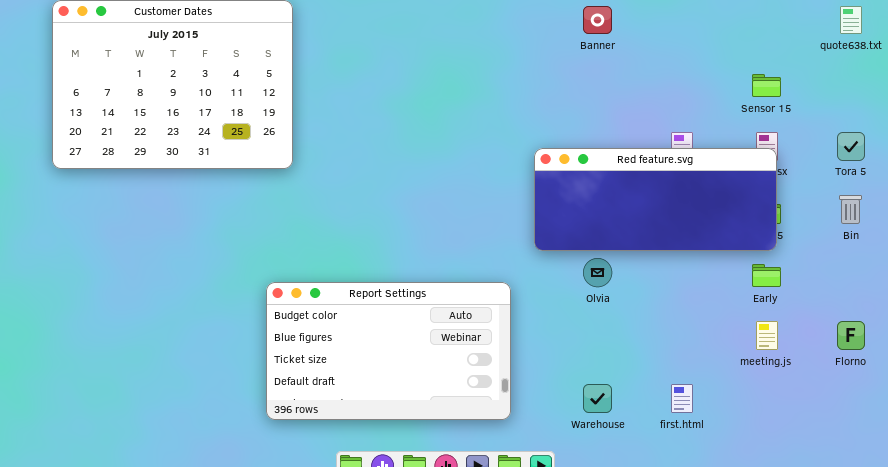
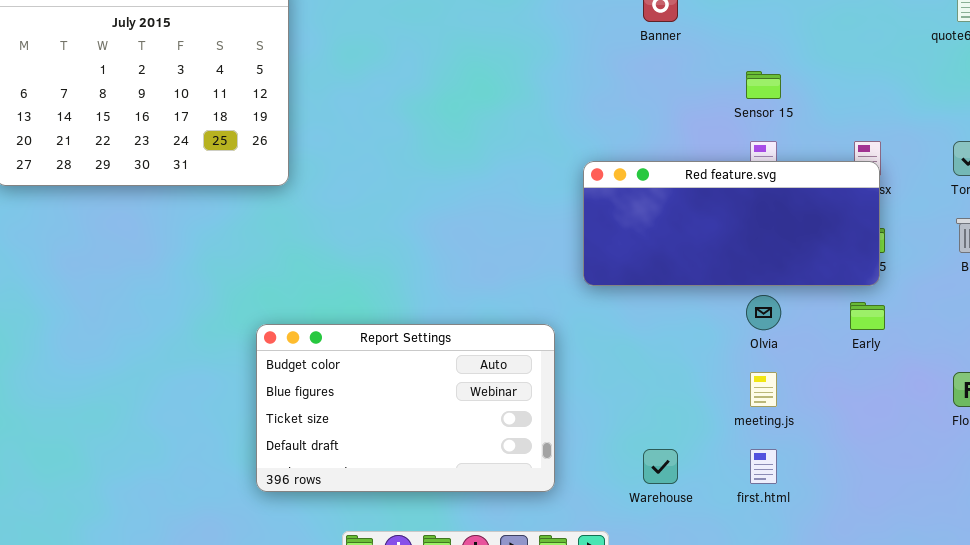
Sensor 15: [752,74,781,97] -> [746,71,781,99], moved
Olvia: [583,258,612,287] -> [746,295,781,330], moved
meeting.js: [756,321,778,350] -> [750,372,777,407], moved

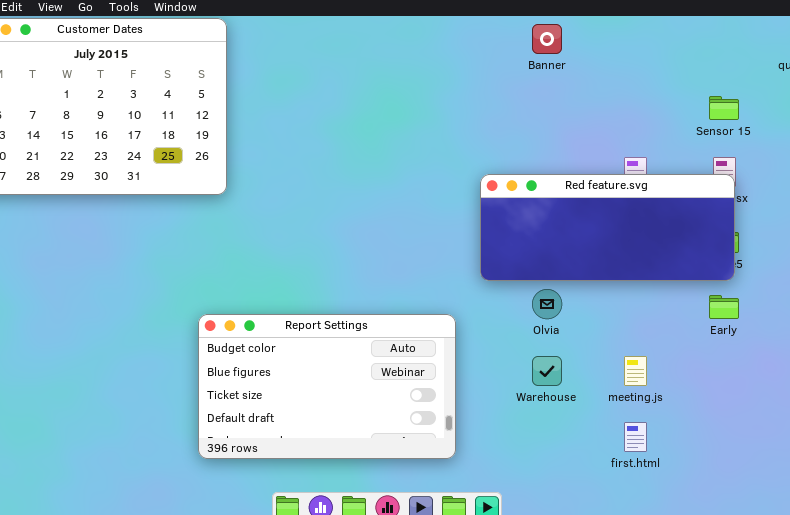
Sensor 15: [746,71,781,99] -> [709,96,739,120], moved
Olvia: [746,295,781,330] -> [532,289,562,319], moved
Warehouse: [643,449,678,484] -> [532,356,562,386], moved

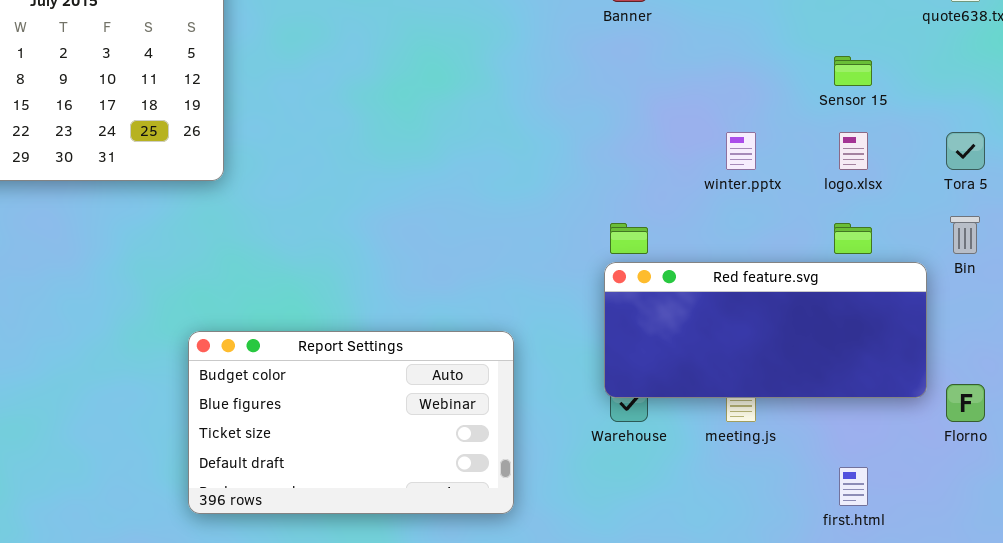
Red feature.svg: [480,174,735,281] -> [604,262,927,398], moved
first.html: [624,422,647,452] -> [839,467,868,506], moved

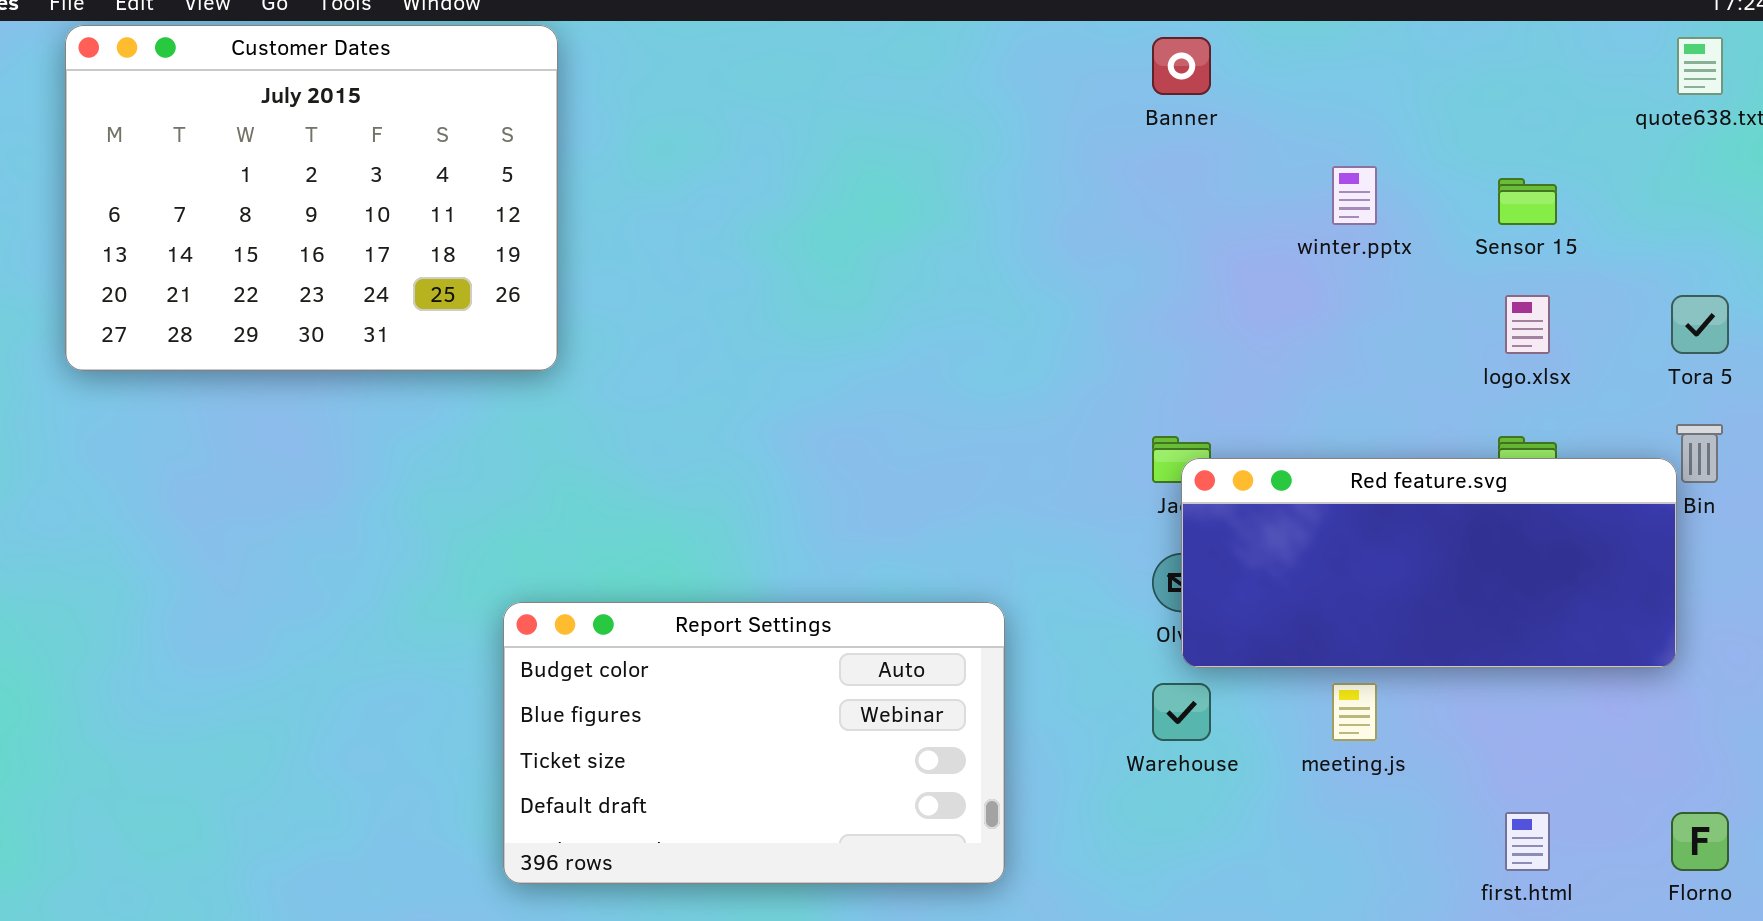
winter.pptx: [726,132,756,170] -> [1332,166,1377,225], moved
Red feature.svg: [604,262,927,398] -> [1181,458,1677,668], moved
Florno: [946,384,985,422] -> [1671,812,1729,871], moved

